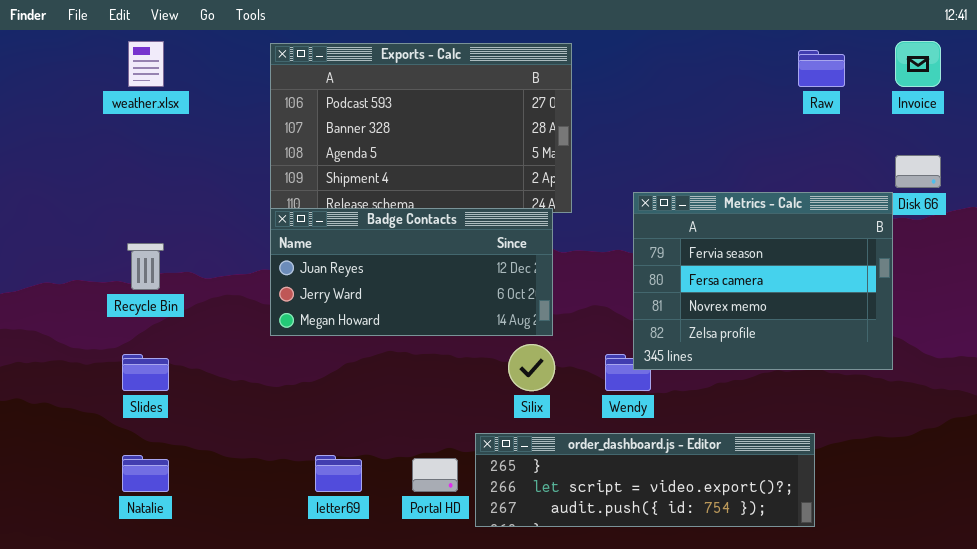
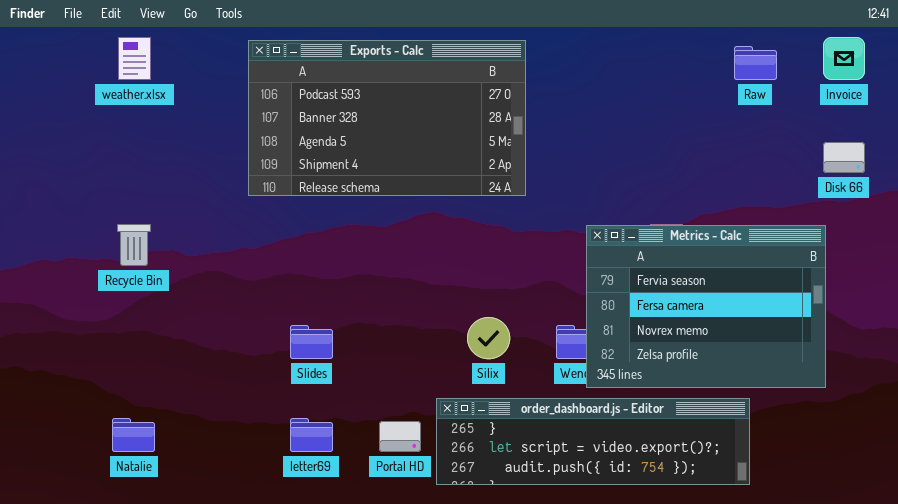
Metrics - Calc: [633,192,893,370] -> [586,225,826,388], moved
Badge Contacts: [270,208,553,336] -> none, closed
Slides: [122,354,169,391] -> [290,325,333,359], moved

